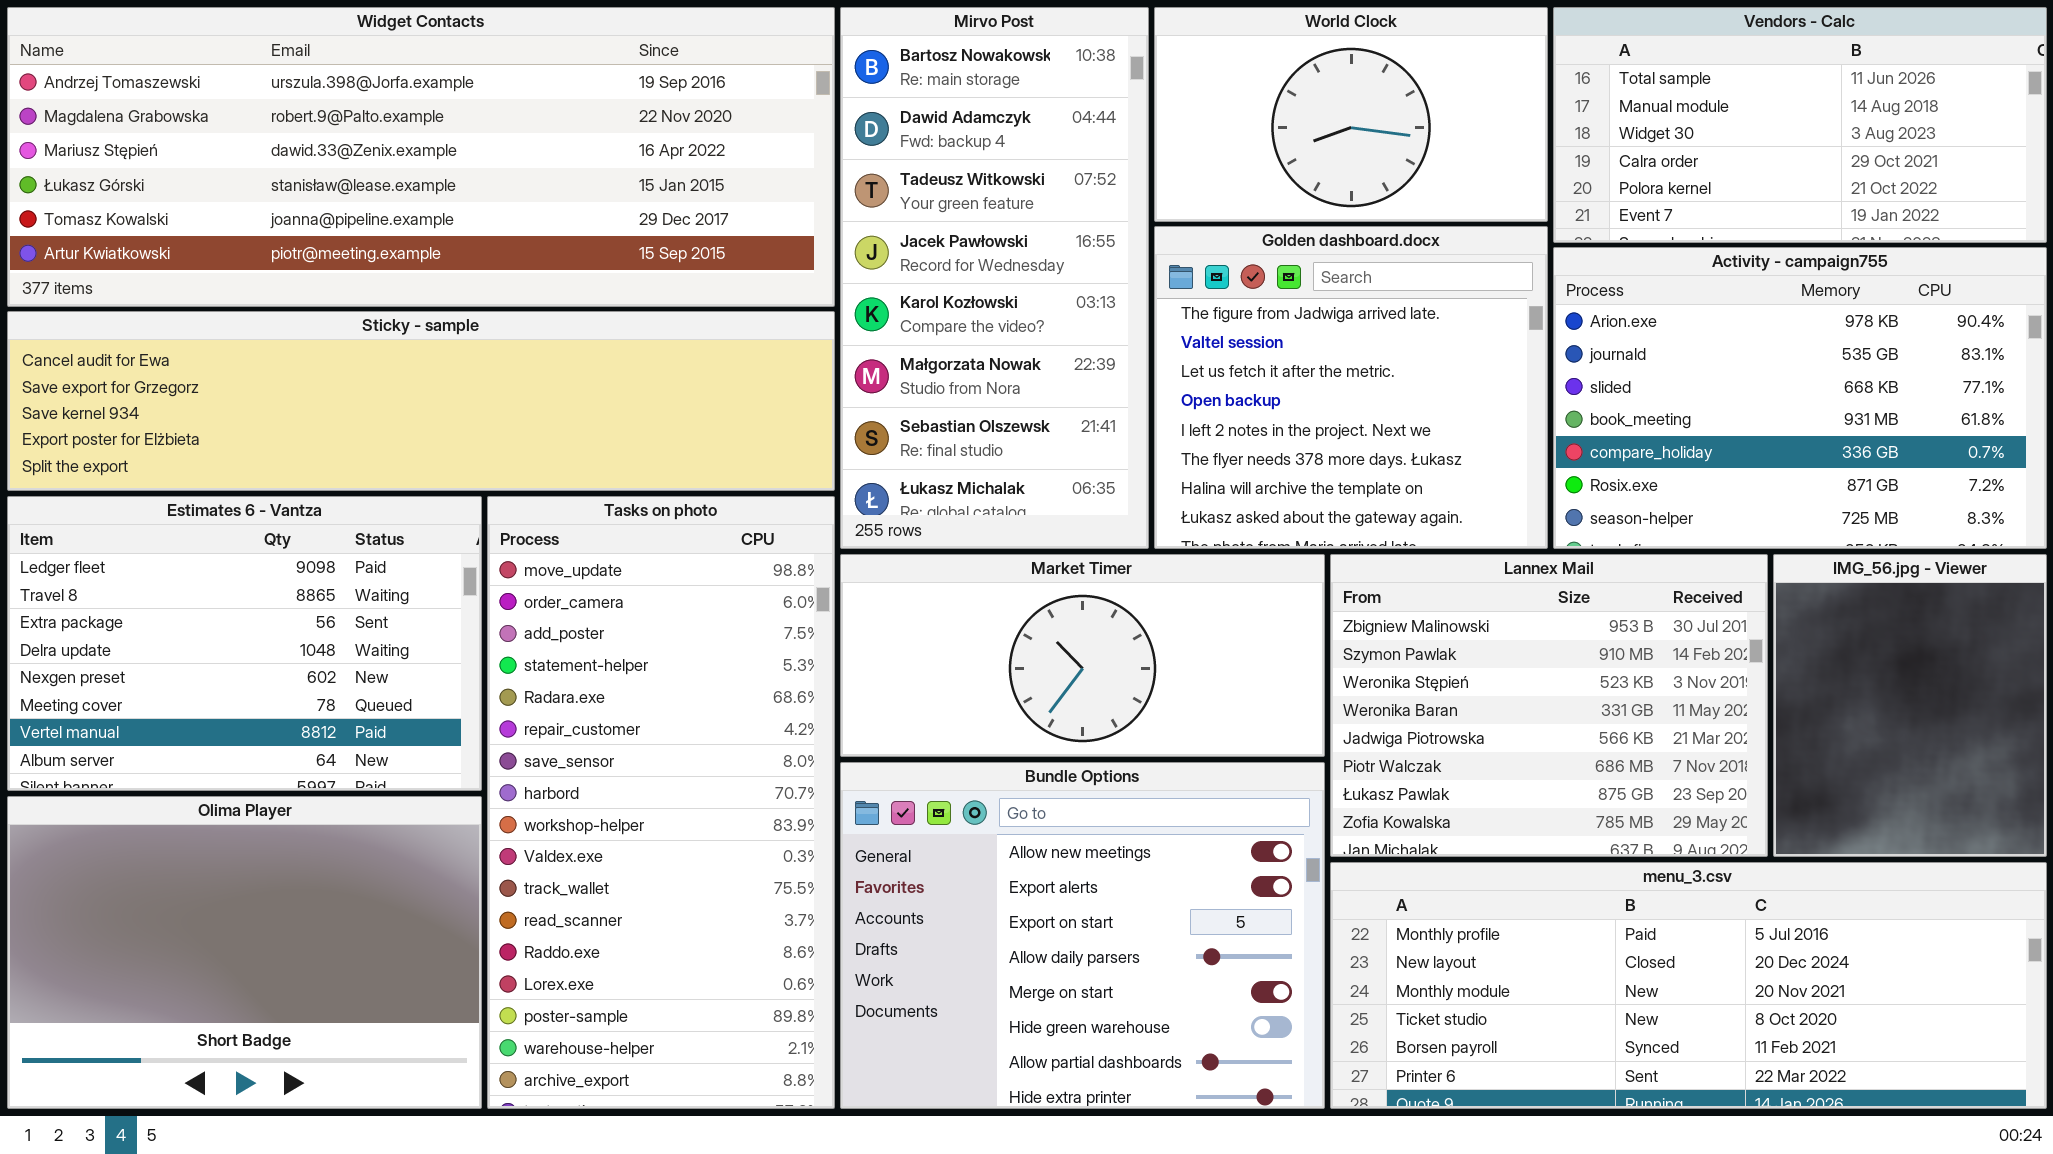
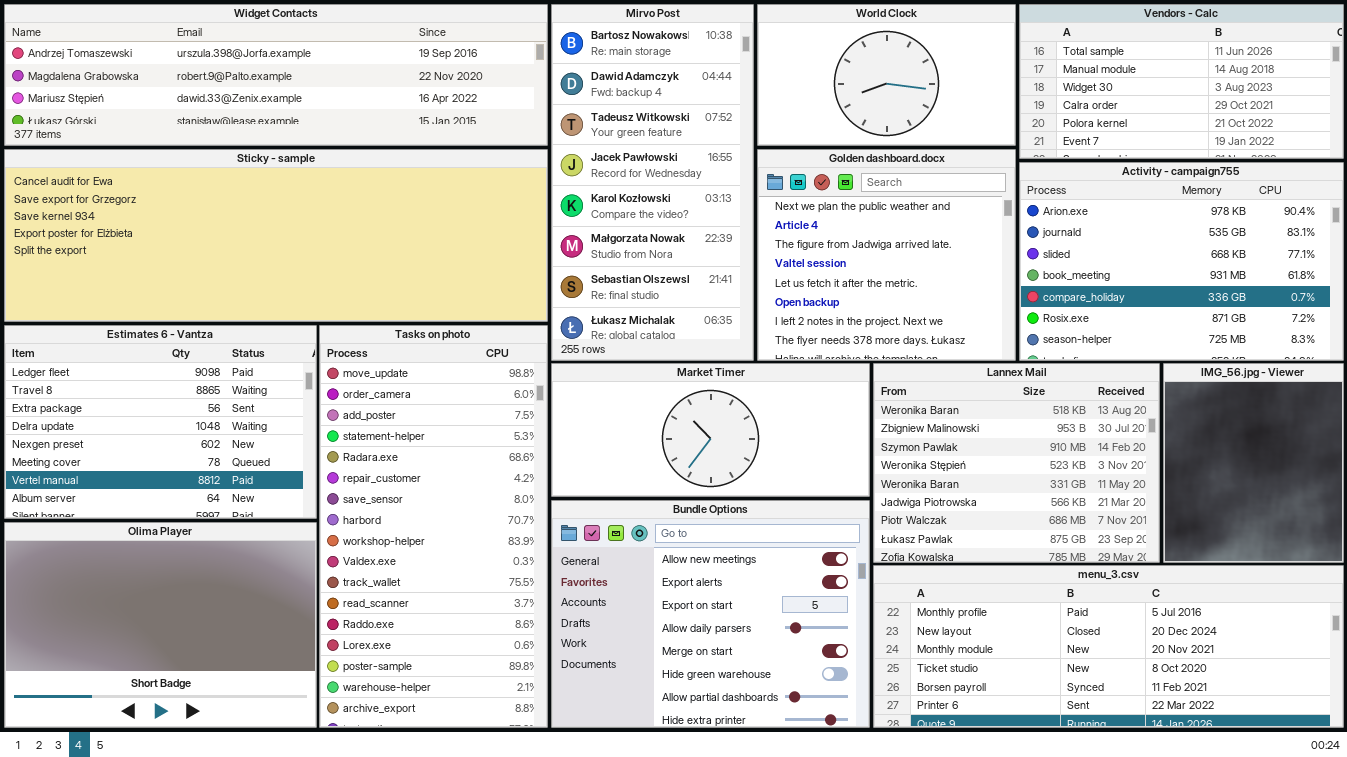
Widget Contacts: [7,7,835,307] -> [4,4,548,146], resized
Golden dashboard.docx: [1154,226,1548,549] -> [757,149,1016,361], scrolled up 2 rows
Sticky - sample: [7,311,835,491] -> [4,149,548,322], resized
Lannex Mail: [1330,554,1768,857] -> [873,363,1160,563], scrolled up 1 row

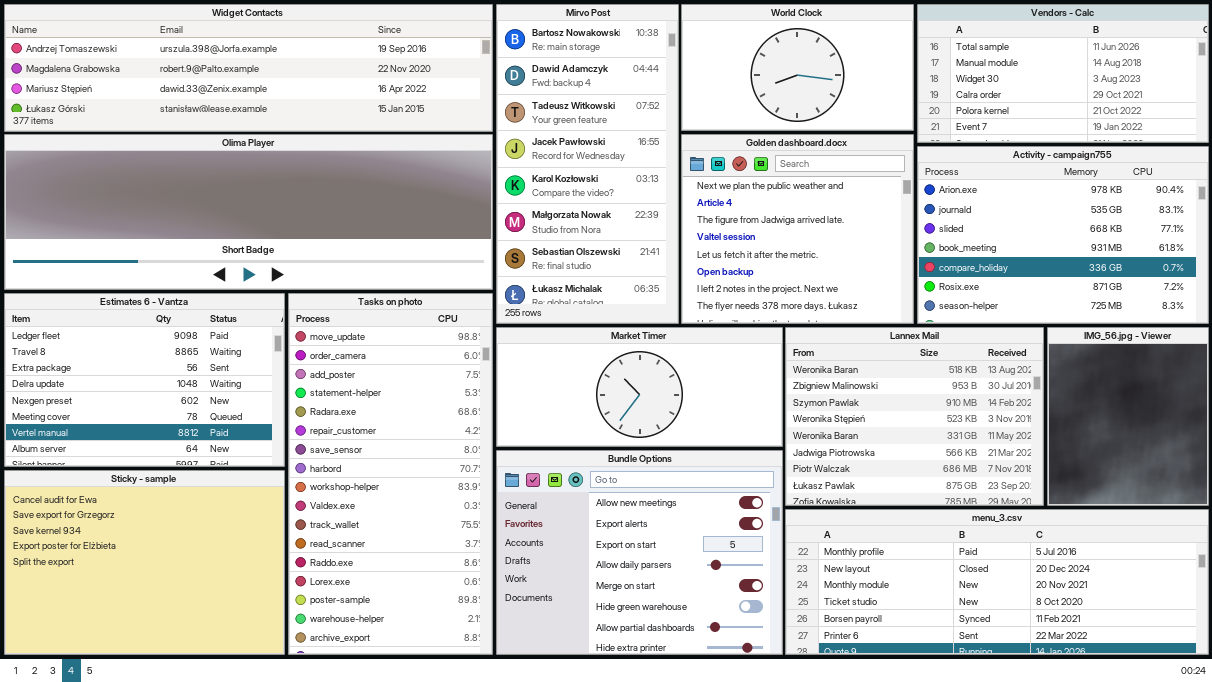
Sticky - sample: [4,149,548,322] -> [4,470,285,655], moved, resized
Olima Player: [4,522,317,728] -> [4,134,493,290], moved, resized

